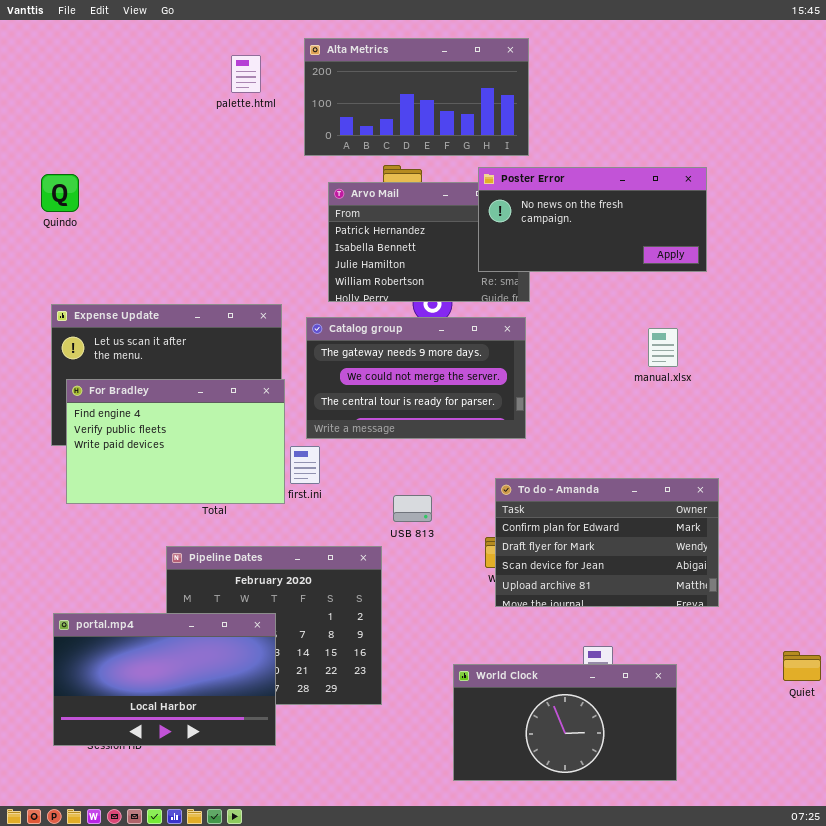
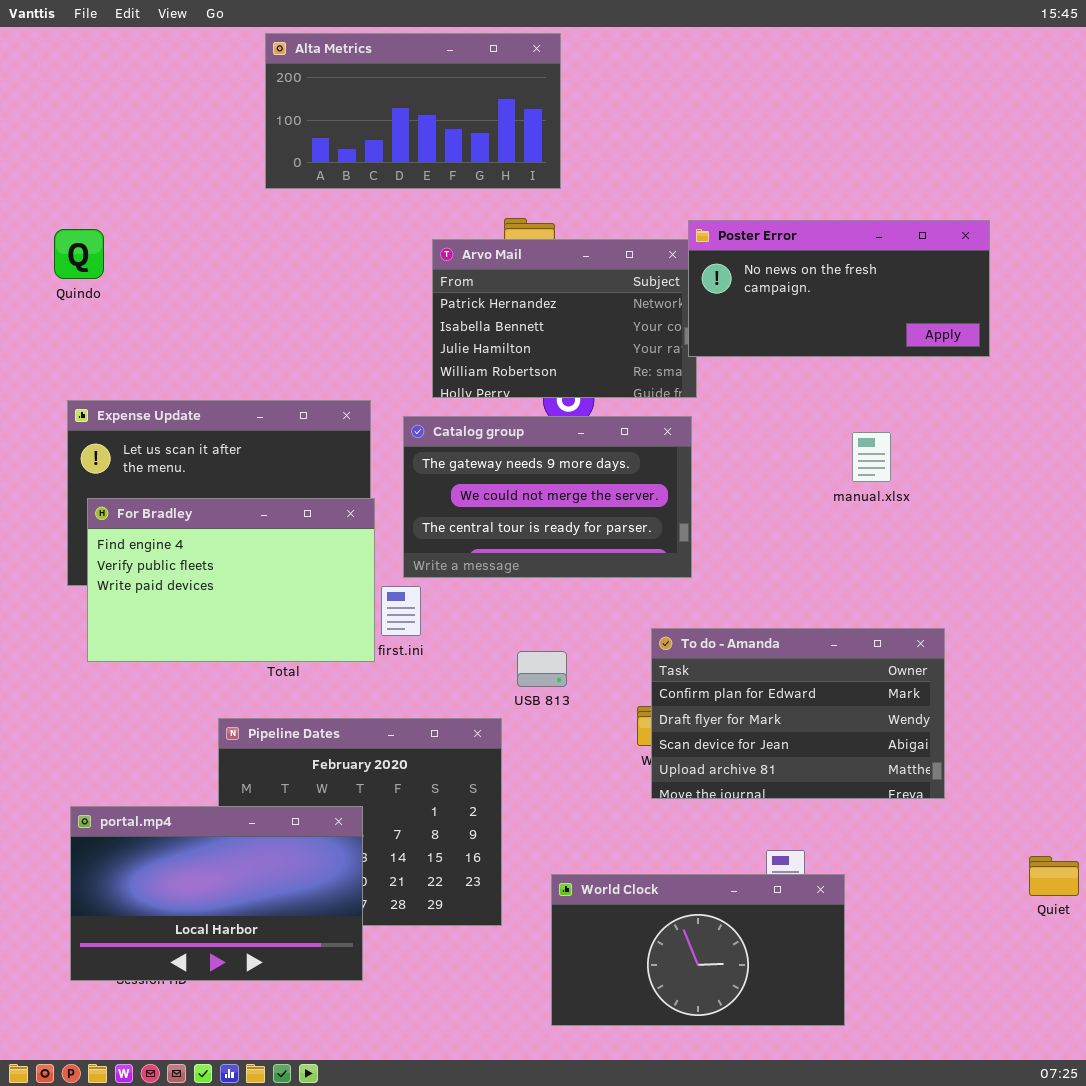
Alta Metrics: [304,38,529,156] -> [265,33,561,189], moved
Poster Error: [478,167,707,272] -> [688,220,990,357], moved
World Clock: [453,664,677,781] -> [551,874,845,1026], moved

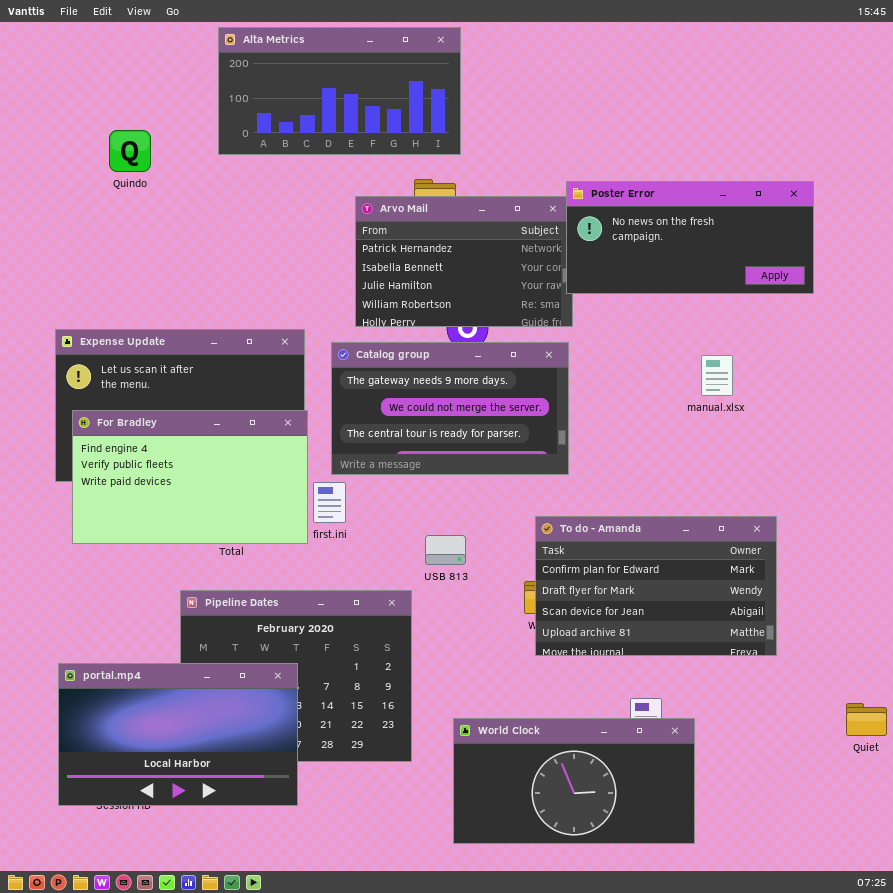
Quindo: [54,229,104,279] -> [109,130,151,172], moved

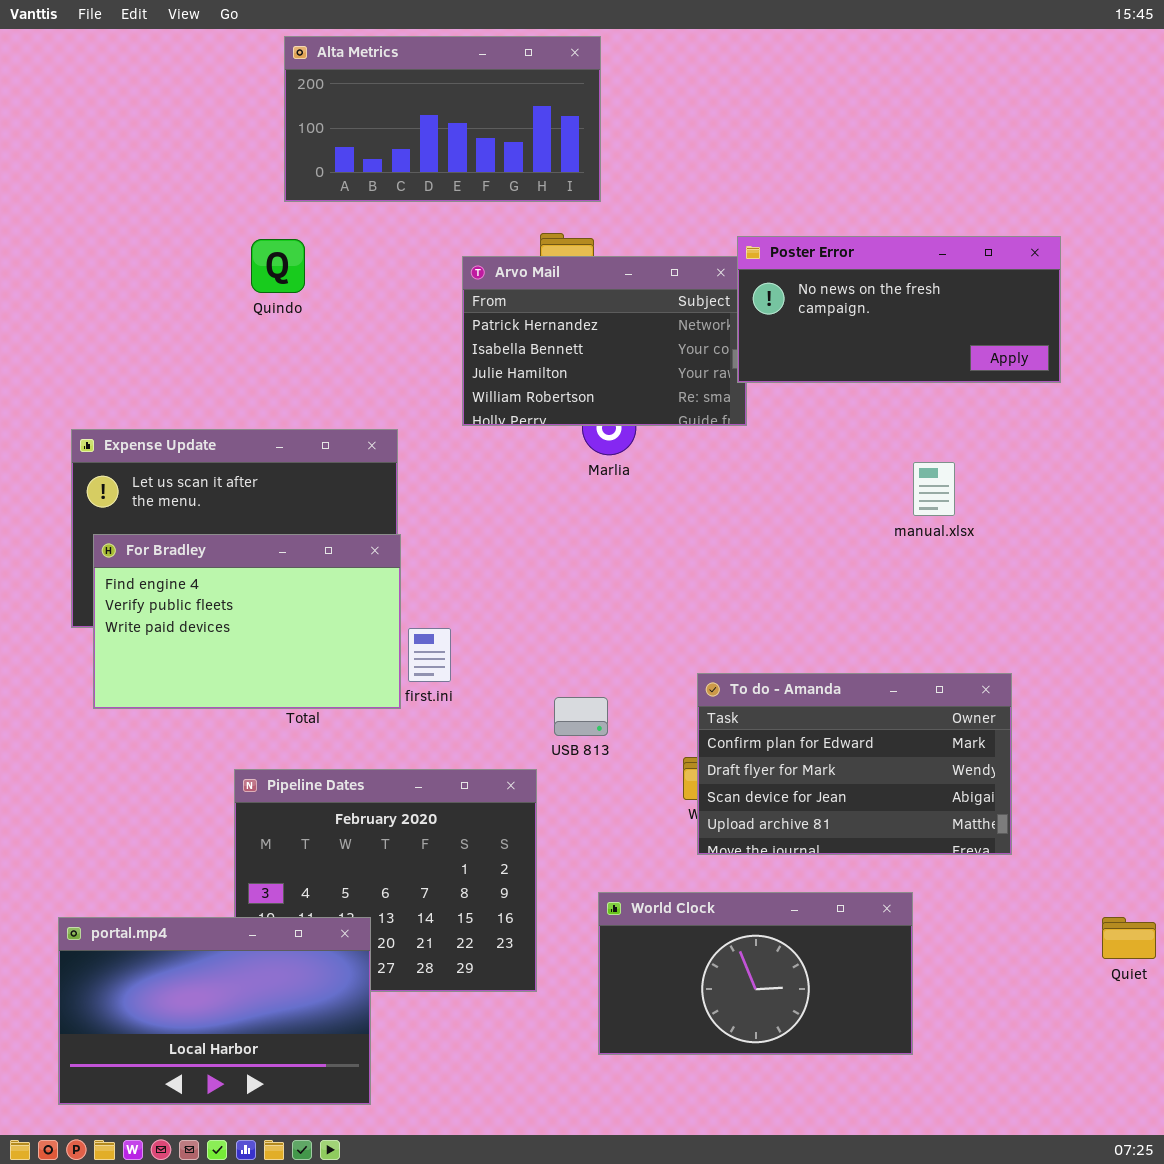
Quindo: [109,130,151,172] -> [251,239,305,293], moved
Catalog group: [331,342,569,475] -> none, closed
portal.mp4: [58,663,298,806] -> [58,917,371,1105], moved
World Clock: [453,718,695,844] -> [598,892,913,1055], moved

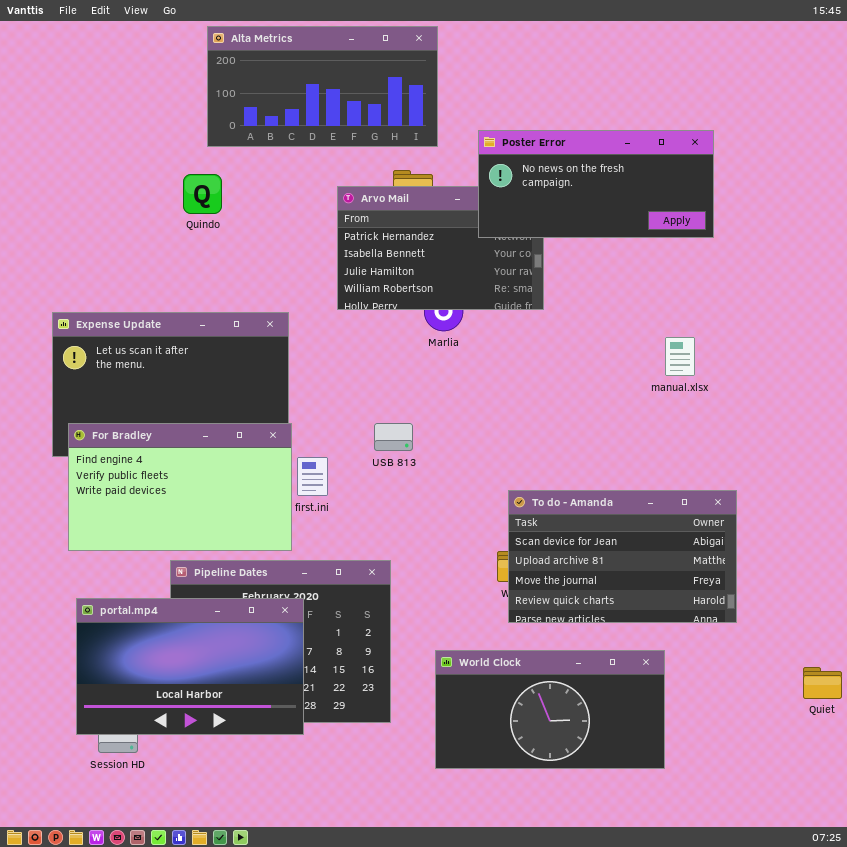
Poster Error: [737,236,1061,383] -> [478,130,714,238], moved
For Bradley: [93,534,401,709] -> [68,423,292,551], moved
To do - Amanda: [697,673,1012,855] -> [508,490,737,623], scrolled down 2 rows
USB 813: [554,697,608,736] -> [374,423,413,451], moved
portal.mp4: [58,917,371,1105] -> [76,598,304,735], moved

